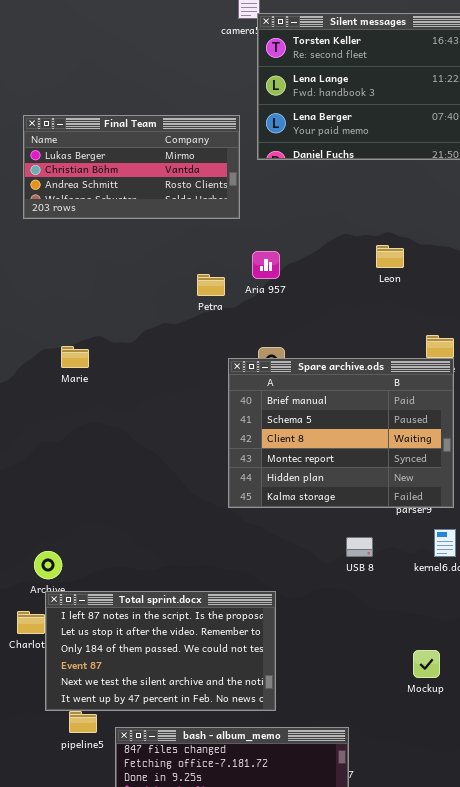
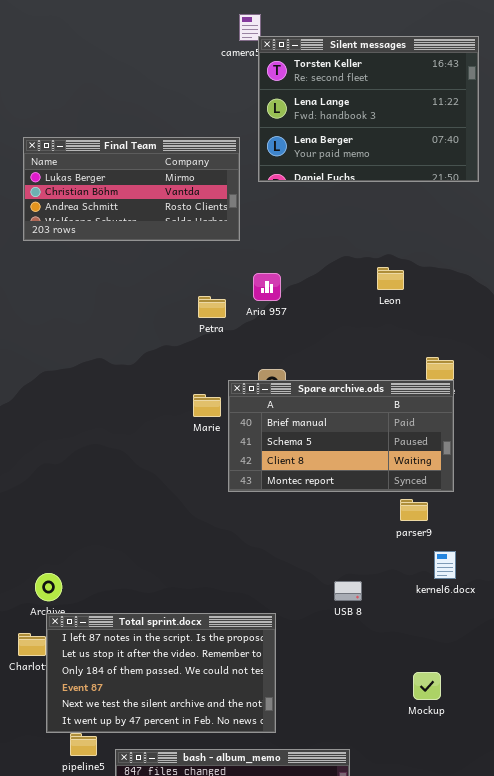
Marie: [61,346,89,368] -> [193,394,221,417], moved
Spare archive.ods: [228,358,454,508] -> [228,380,454,492], resized
USB 8: [346,537,373,557] -> [334,581,362,601], moved

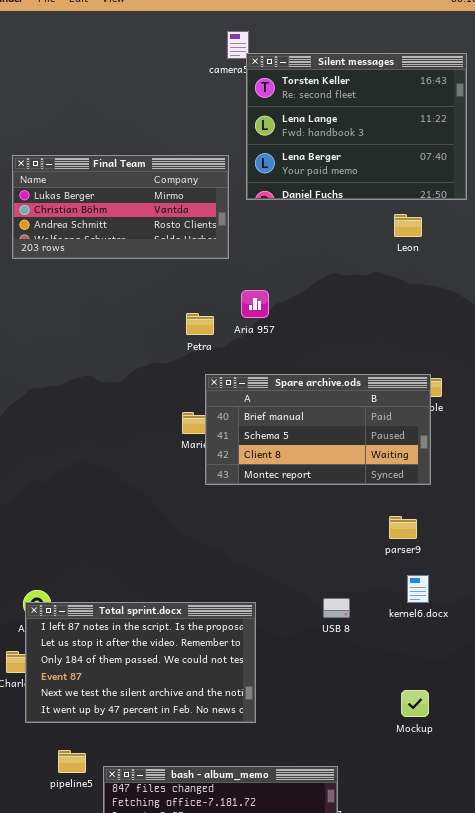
Leon: [377,267,404,290] -> [394,214,422,237], moved
Spare archive.ods: [228,380,454,492] -> [205,374,431,485], moved
kernel6.docx: [434,551,456,579] -> [407,575,429,603], moved
Total sprint.docx: [46,613,276,733] -> [25,602,256,723], moved

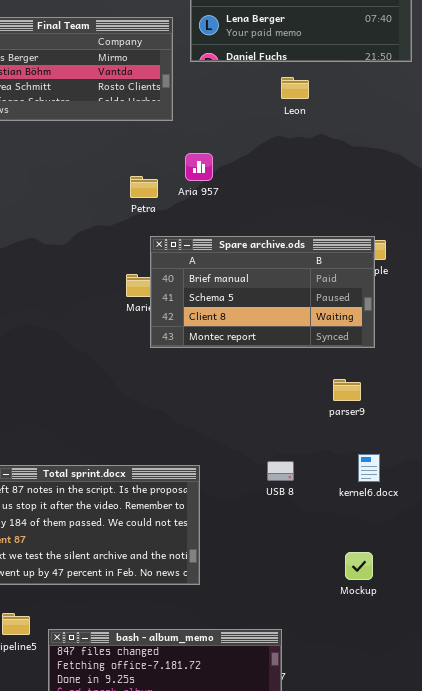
Leon: [394,214,422,237] -> [281,77,309,99], moved
kernel6.docx: [407,575,429,603] -> [358,454,380,482], moved

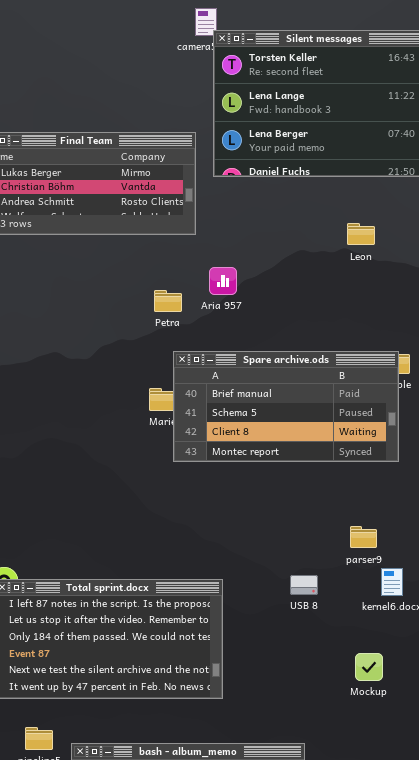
Leon: [281,77,309,99] -> [347,223,375,245], moved
parser9: [333,379,361,401] -> [350,526,377,548], moved
Mockup: [345,552,373,580] -> [355,653,383,681], moved

